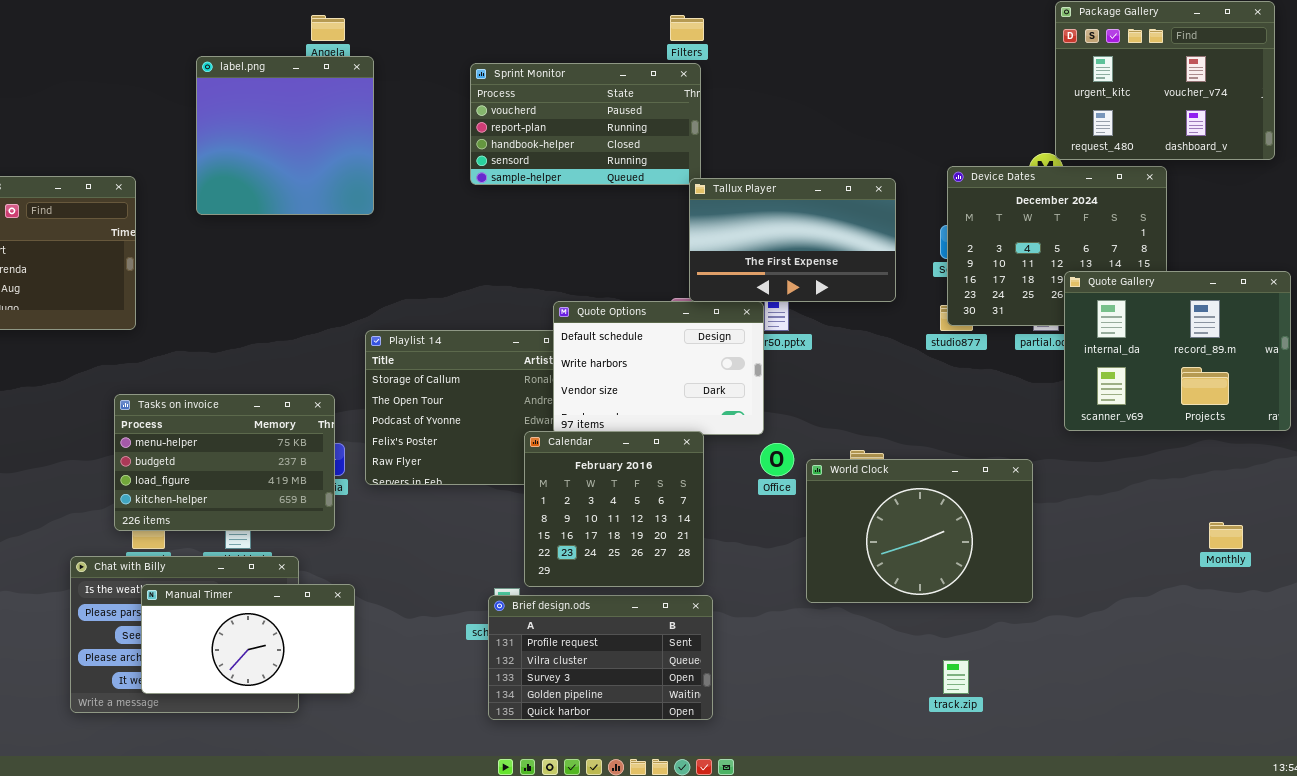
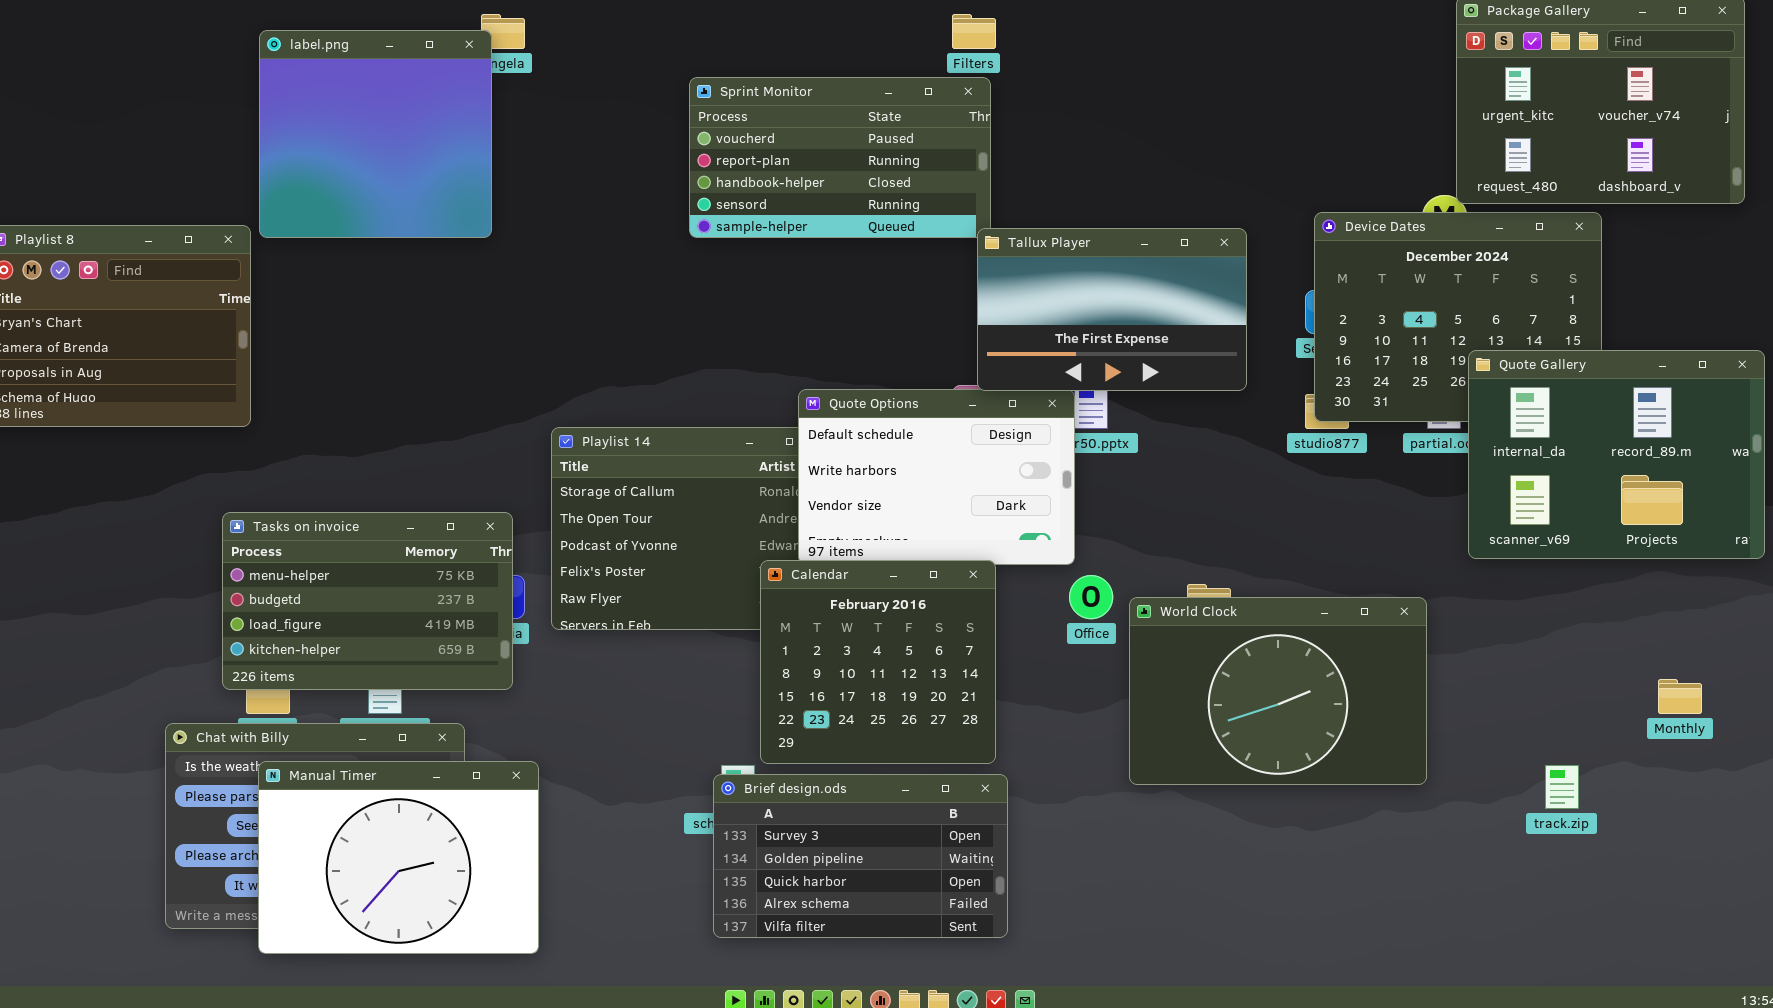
label.png: [196,56,374,215] -> [259,30,492,238], moved
Manual Timer: [141,584,355,694] -> [258,761,539,954], resized
Brief design.ods: [488,595,713,720] -> [713,774,1008,938], scrolled down 2 rows
track.zip: [943,660,969,694] -> [1545,765,1579,809], moved

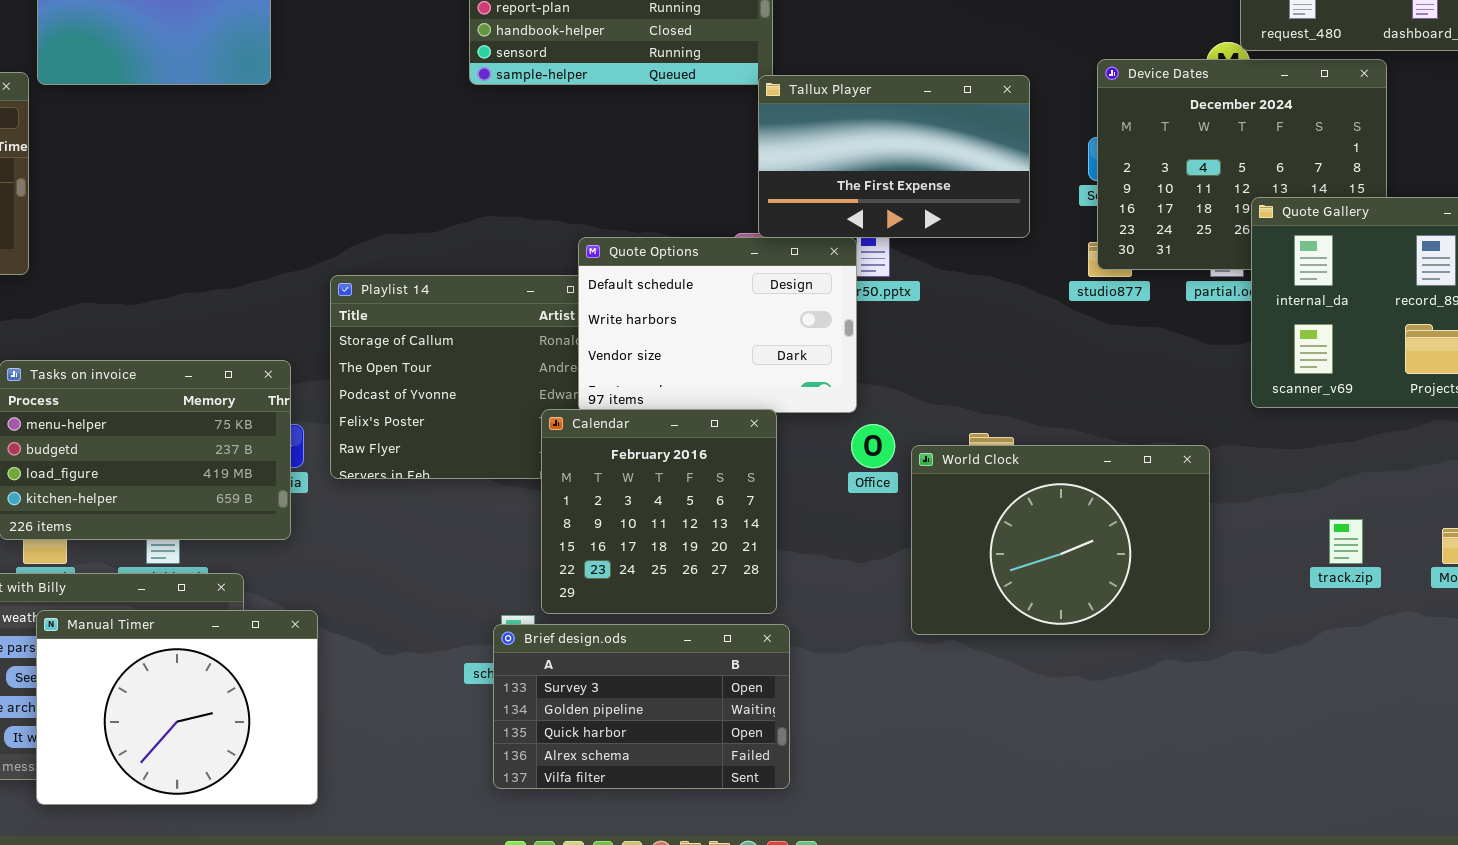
track.zip: [1545,765,1579,809] -> [1329,519,1363,564], moved

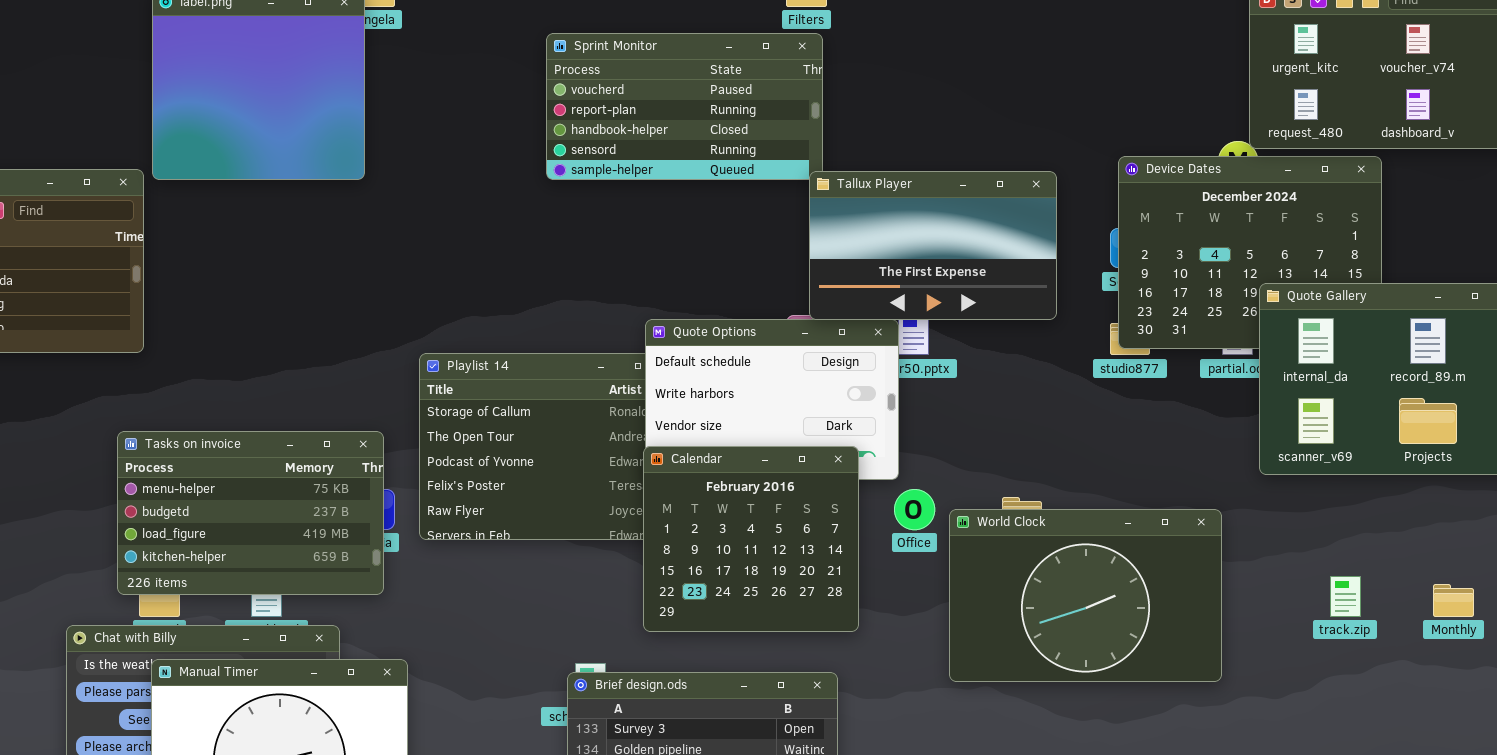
Calendar: [541,409,777,614] -> [643,446,859,632], moved

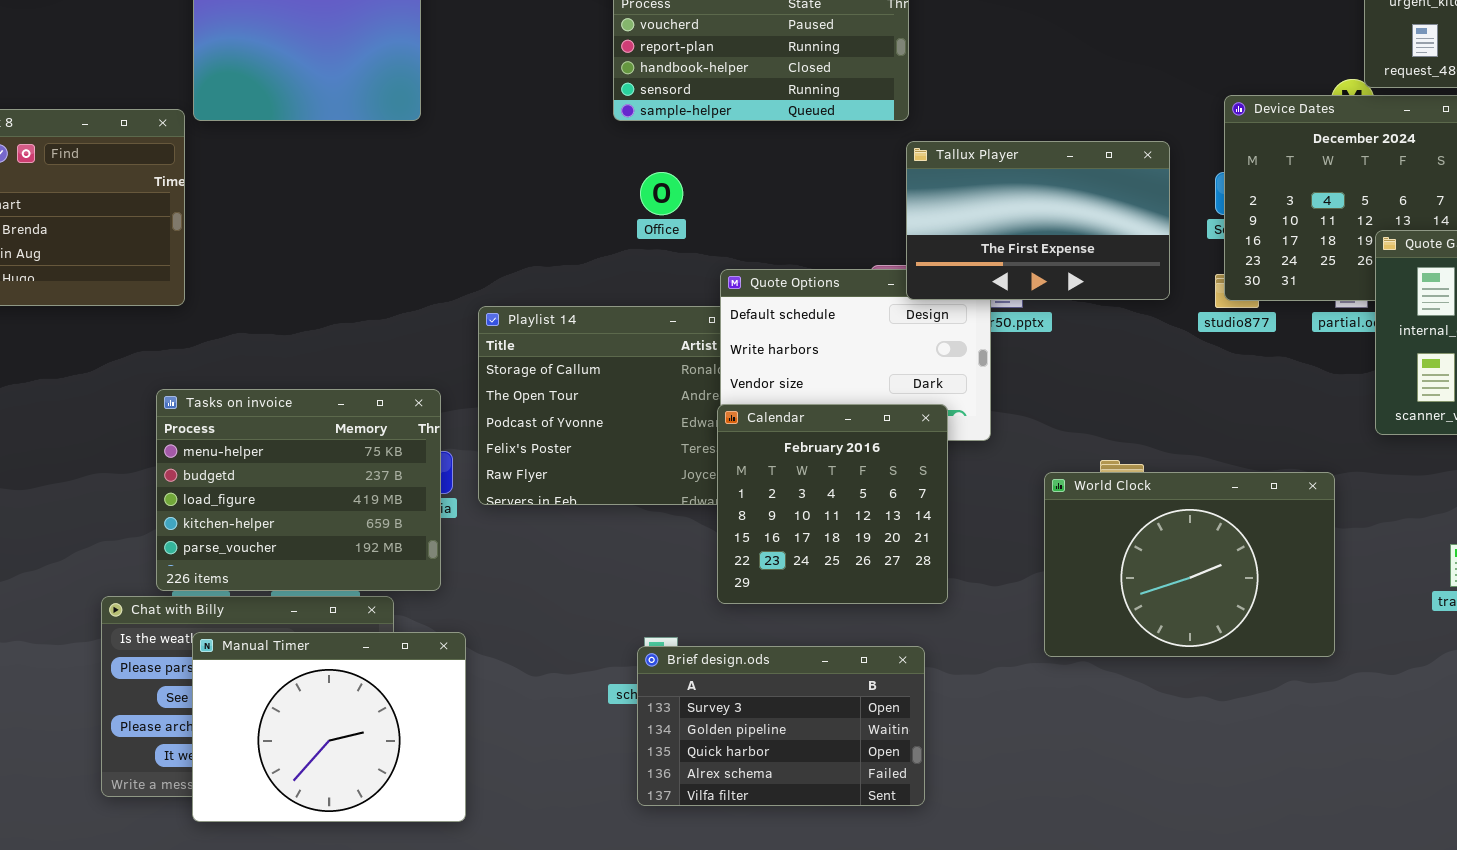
Tallux Player: [809,171,1057,320] -> [906,141,1170,300], moved
Tasks on invoice: [117,431,384,595] -> [156,389,441,591], resized
Office: [894,489,935,530] -> [640,172,683,215], moved

